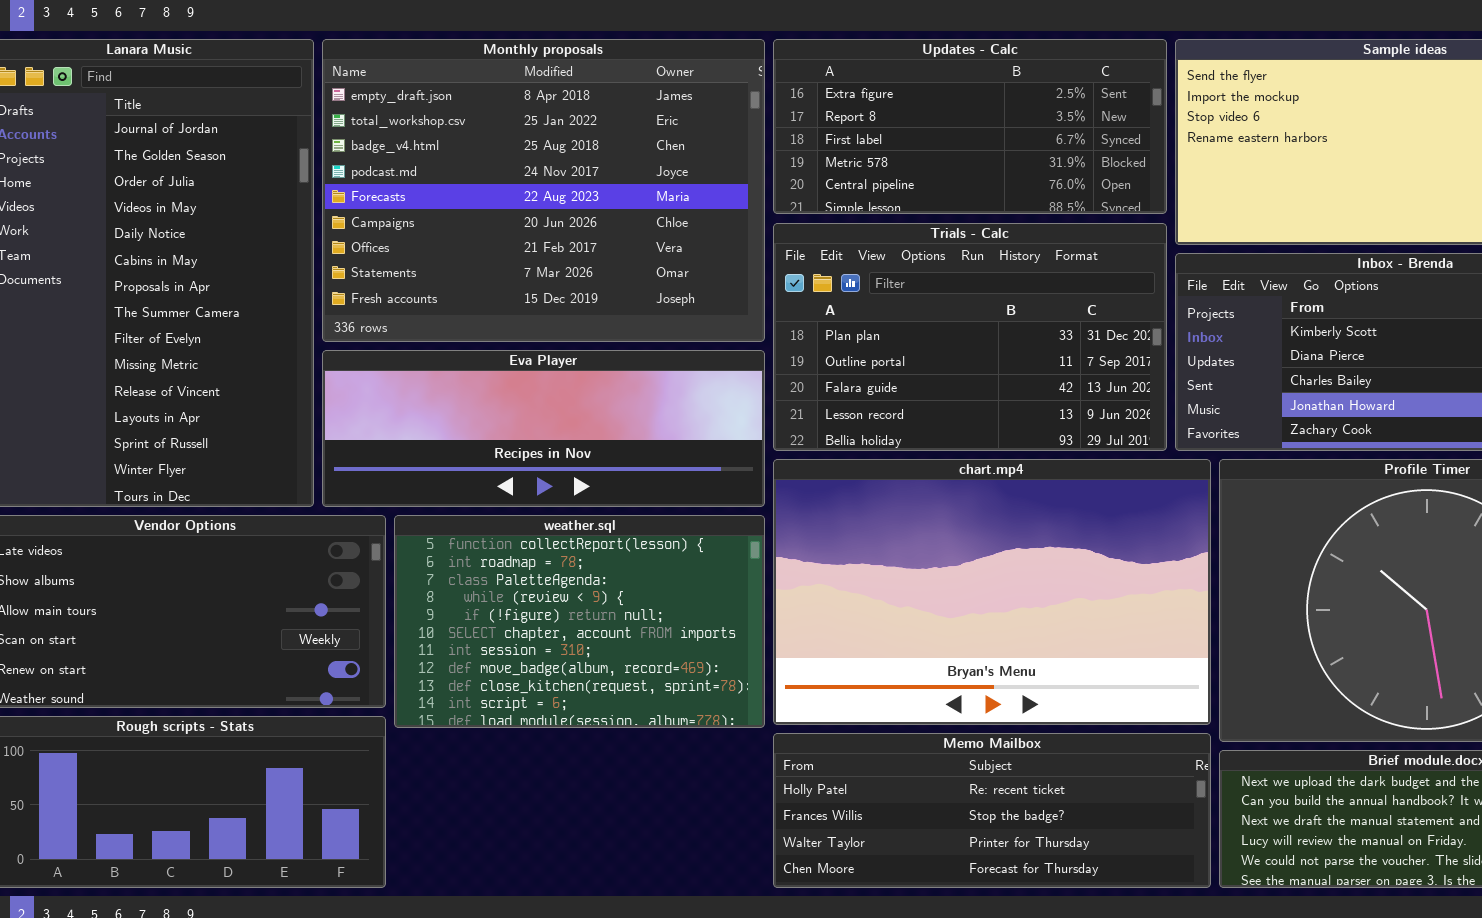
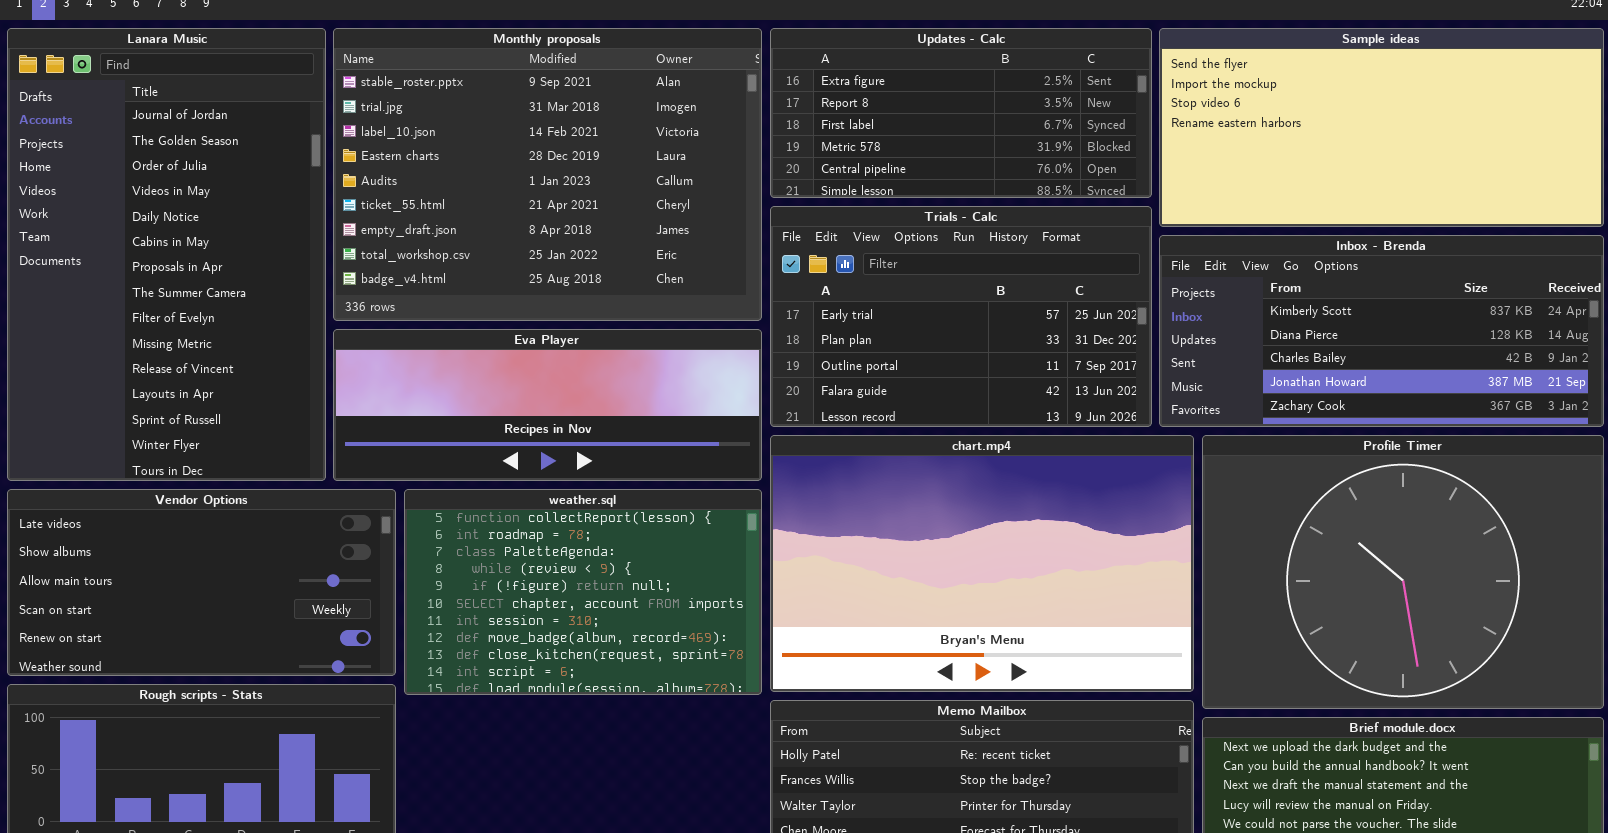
Monthly proposals: [322,39,765,342] -> [333,28,762,321], scrolled up 6 rows
Trials - Calc: [773,223,1167,451] -> [770,206,1152,427], scrolled up 1 row

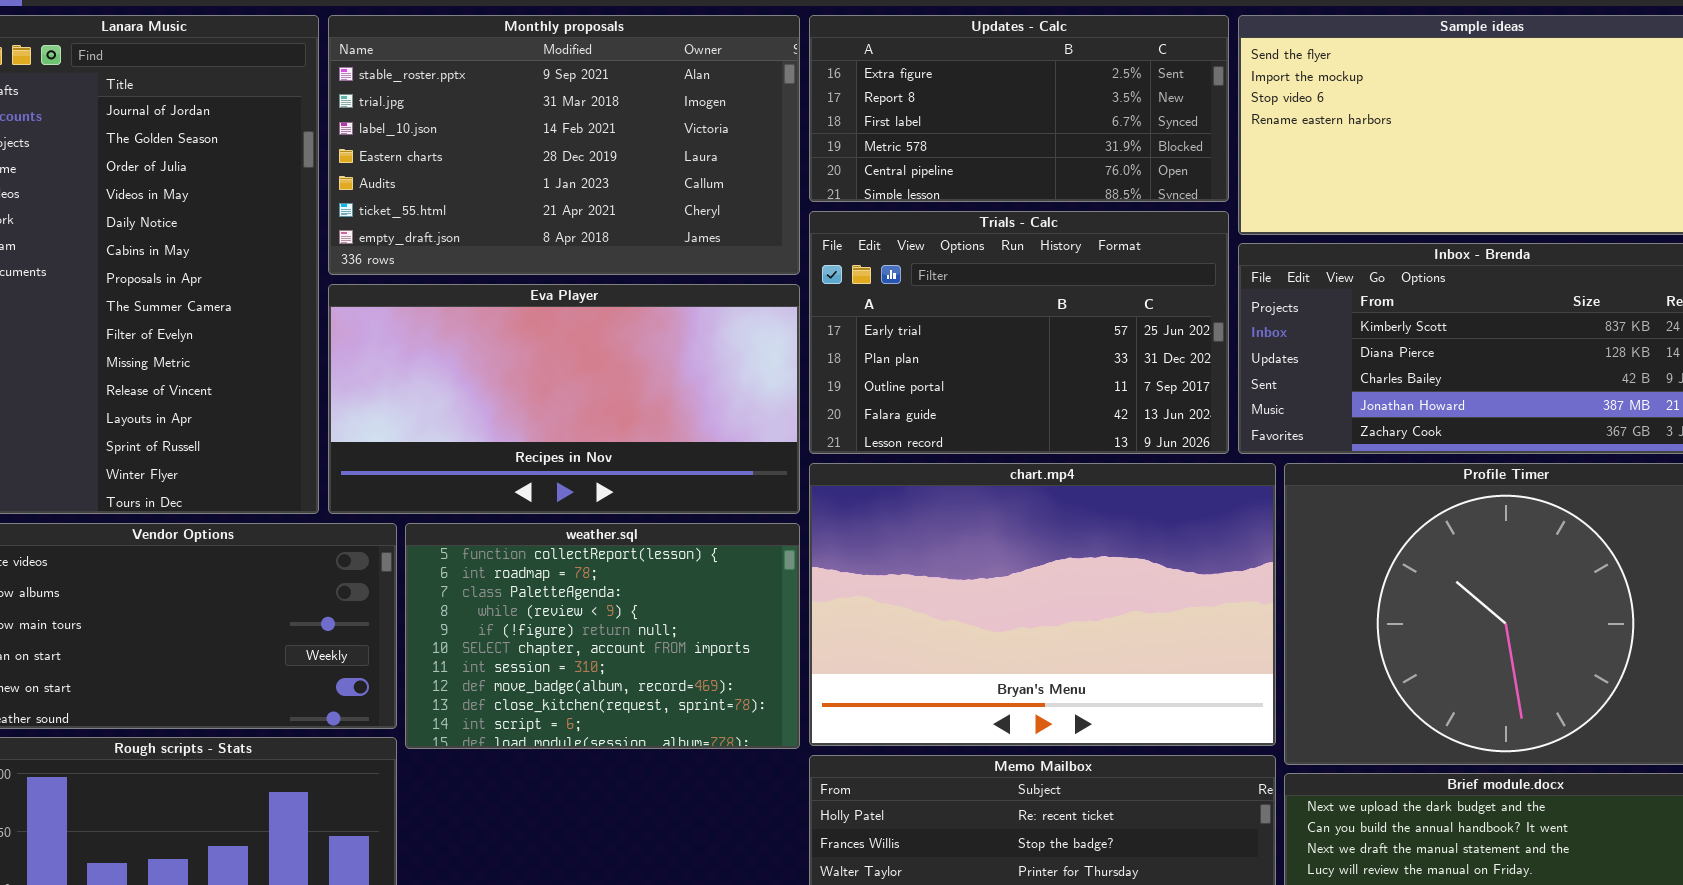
Monthly proposals: [333,28,762,321] -> [328,15,800,275], resized
Eva Player: [333,329,762,481] -> [328,284,800,514], resized

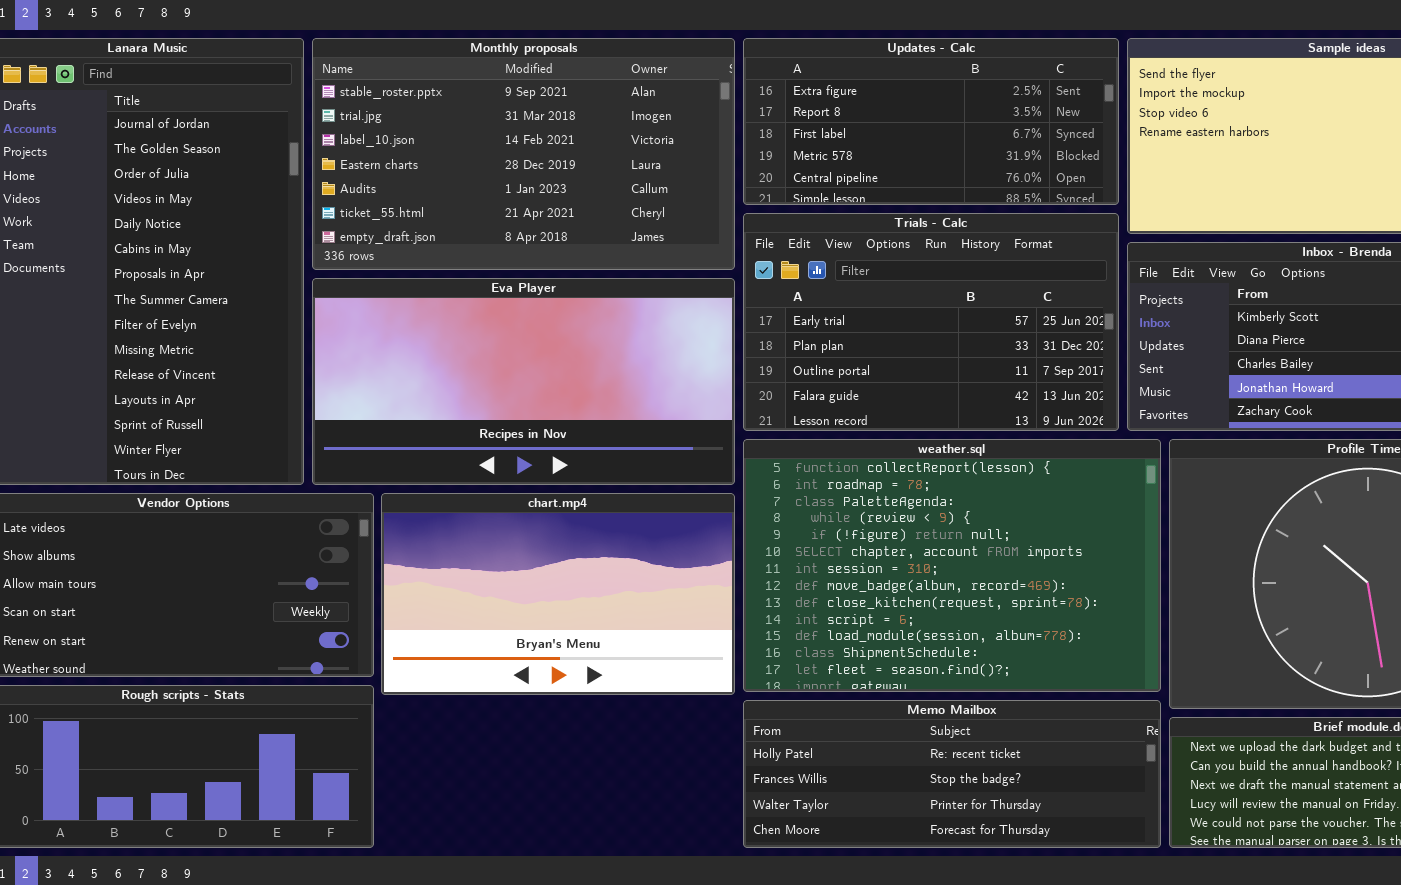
chart.mp4: [809,463,1276,746] -> [381,493,735,695], moved, resized
weather.sql: [405,523,800,749] -> [743,439,1161,692], moved, resized

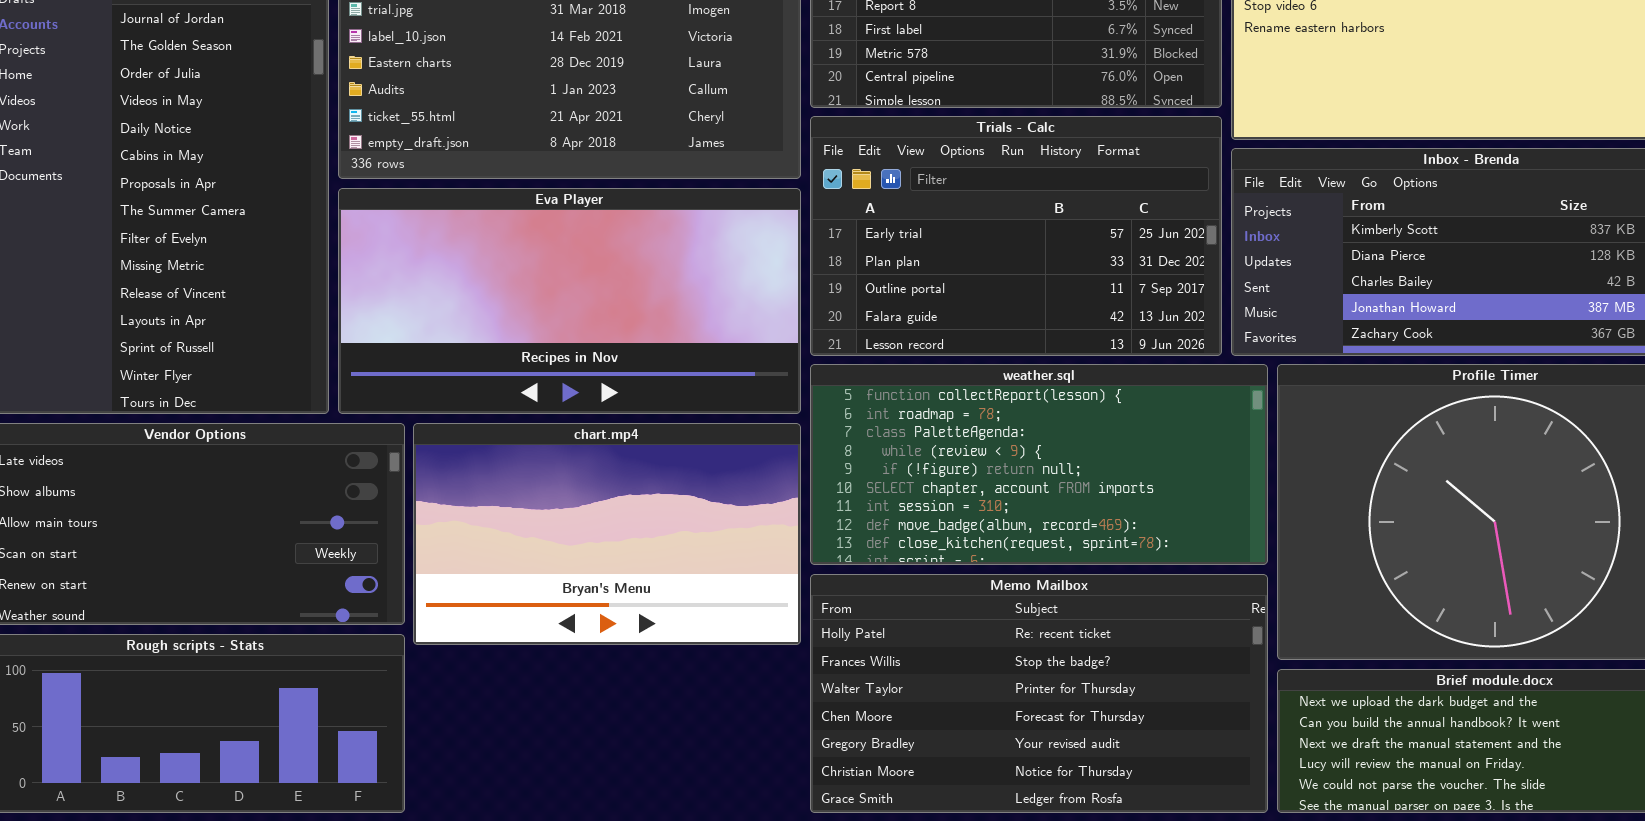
weather.sql: [743,439,1161,692] -> [810,364,1268,565], resized
Memo Mailbox: [743,700,1161,848] -> [810,574,1268,813], resized

